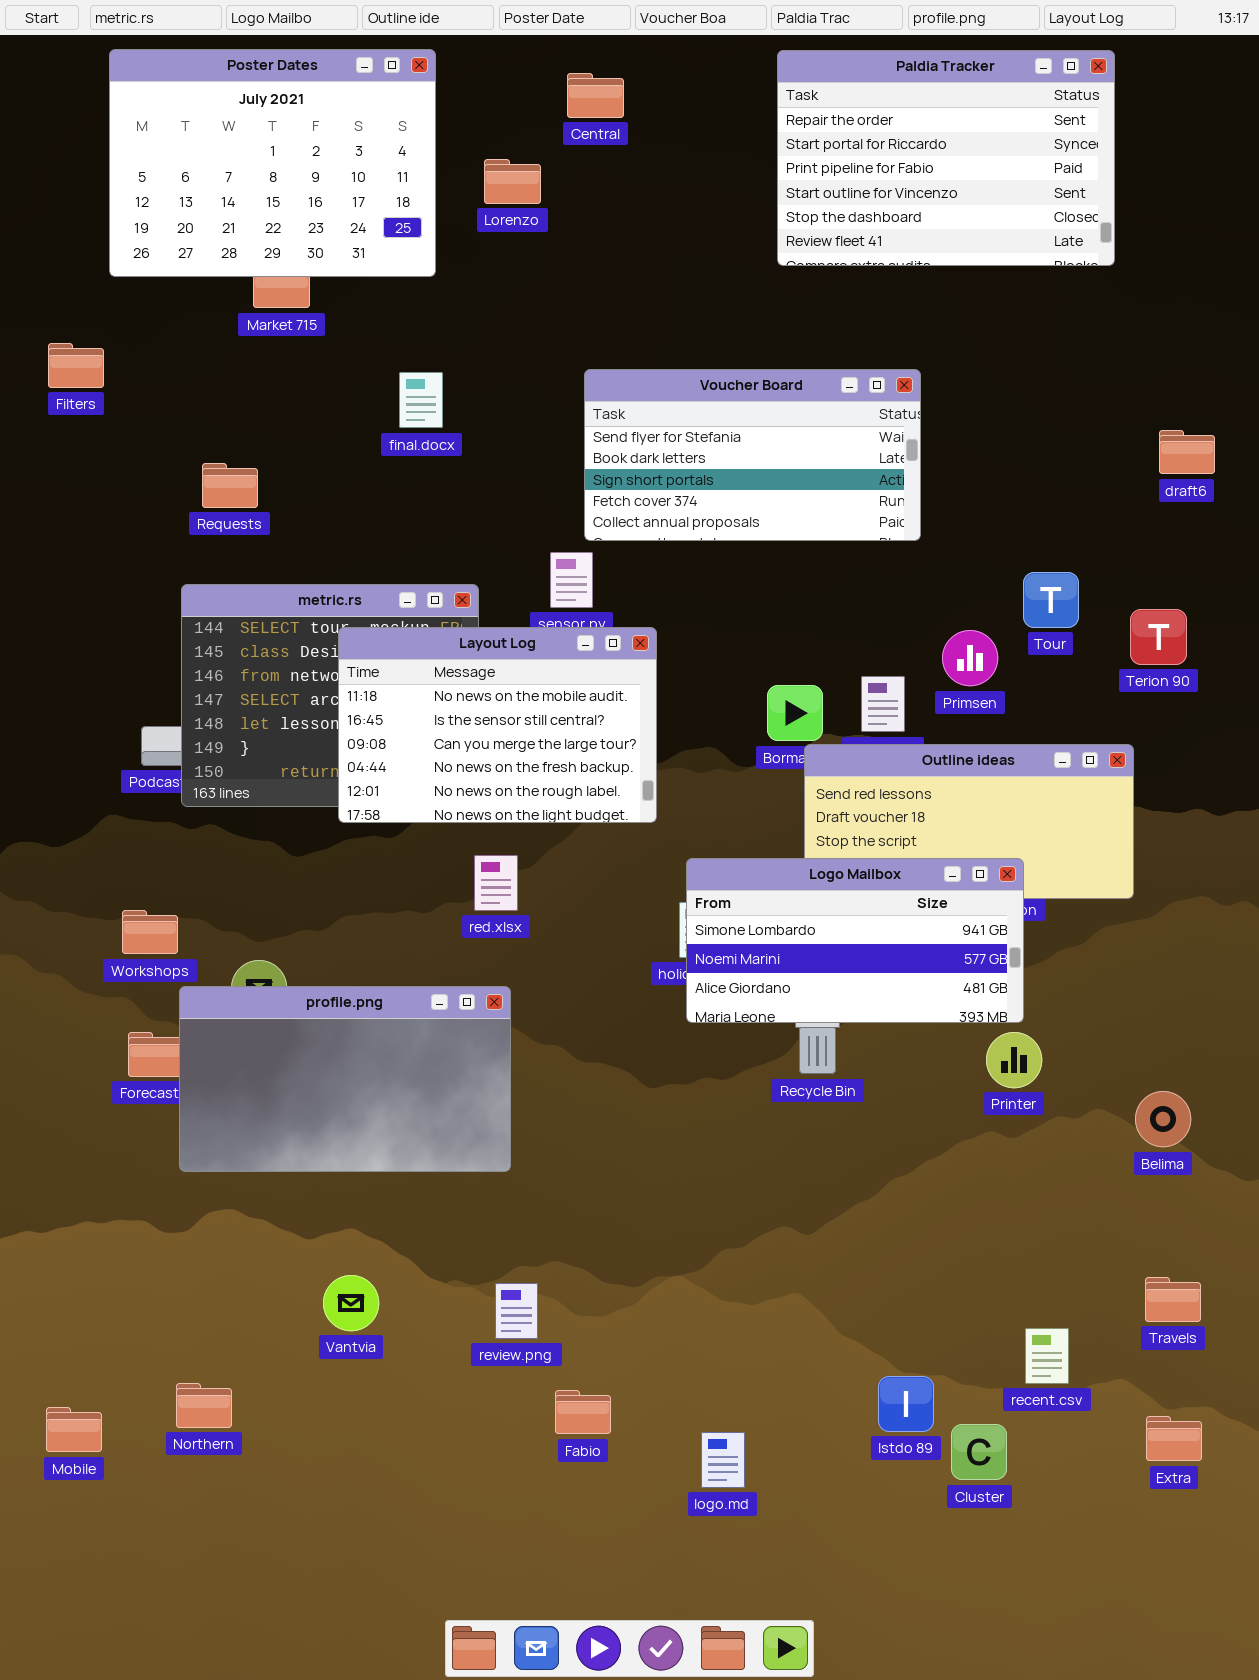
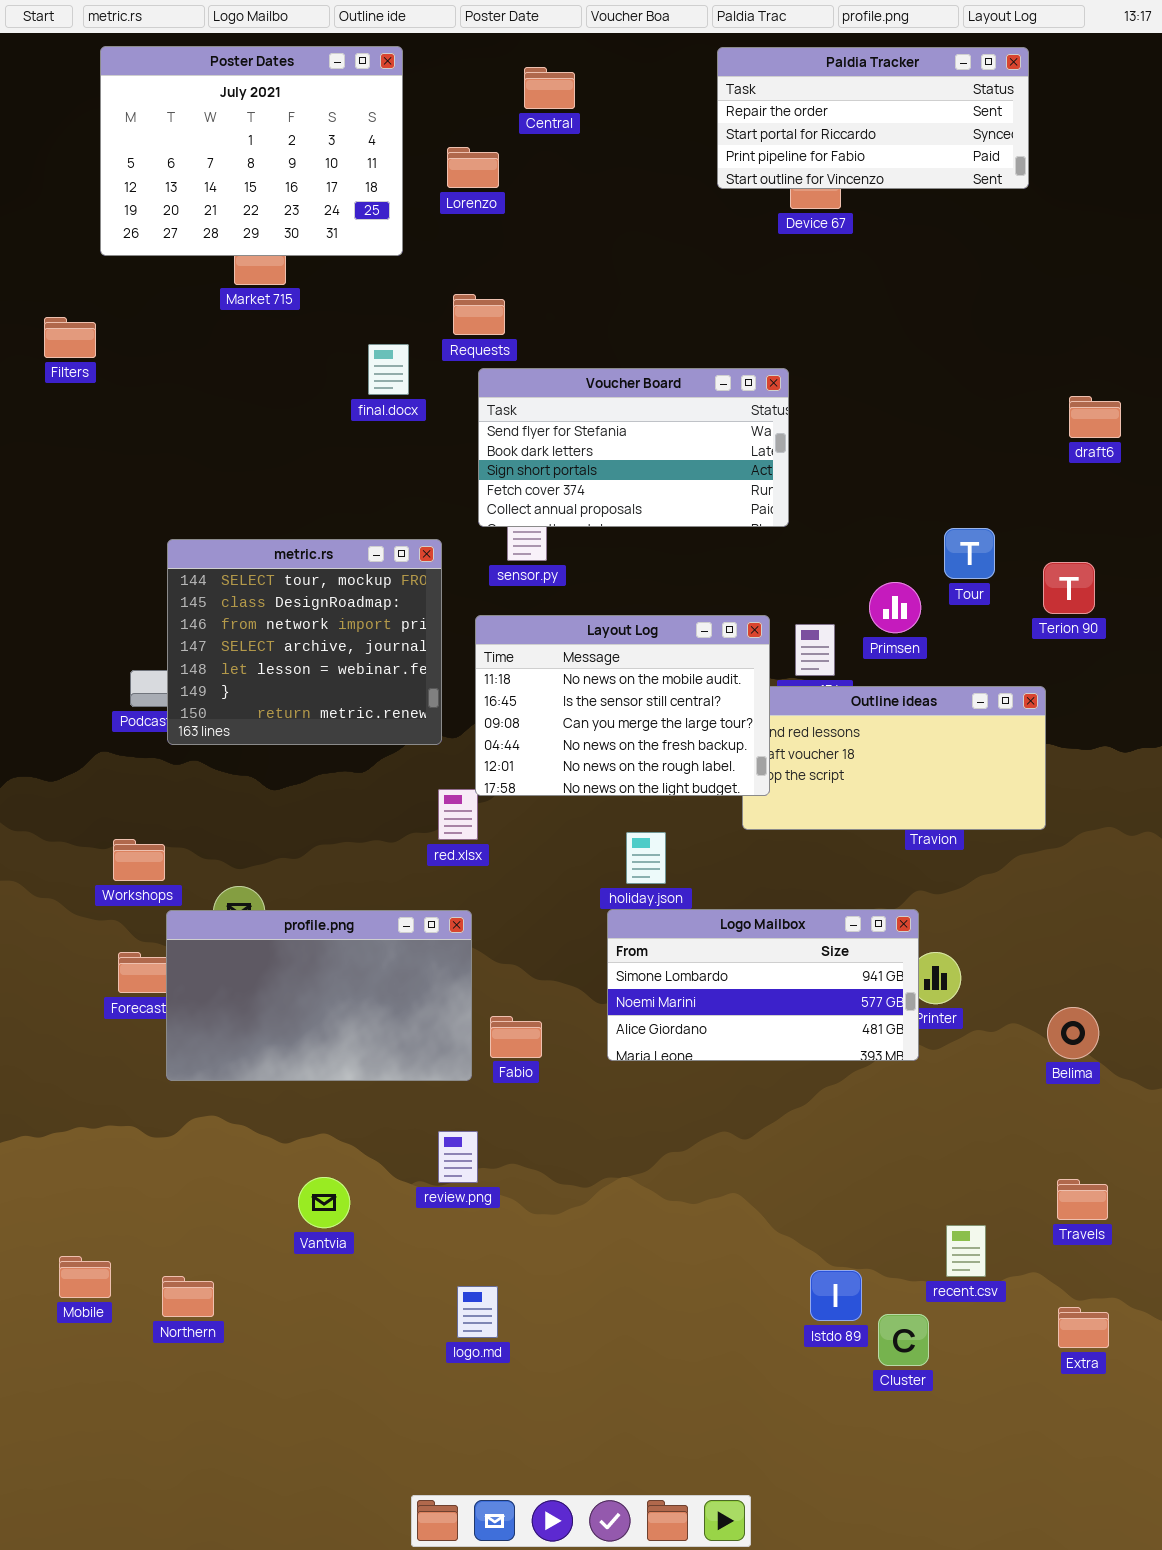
Paldia Tracker: [777,50,1115,266] -> [717,47,1029,189], resized
Voucher Board: [584,369,921,541] -> [478,368,789,527], moved
Requests: [202,463,258,508] -> [453,294,505,335], moved
Layout Log: [338,627,657,823] -> [475,615,770,796], moved
Logo Mailbox: [686,858,1024,1023] -> [607,909,919,1061], moved
review.png: [495,1283,538,1339] -> [438,1131,478,1183], moved
Fabio: [555,1390,611,1434] -> [490,1016,542,1058], moved
Mobile: [46,1407,102,1452] -> [59,1256,111,1298], moved
logo.md: [701,1432,745,1488] -> [457,1286,498,1338], moved

